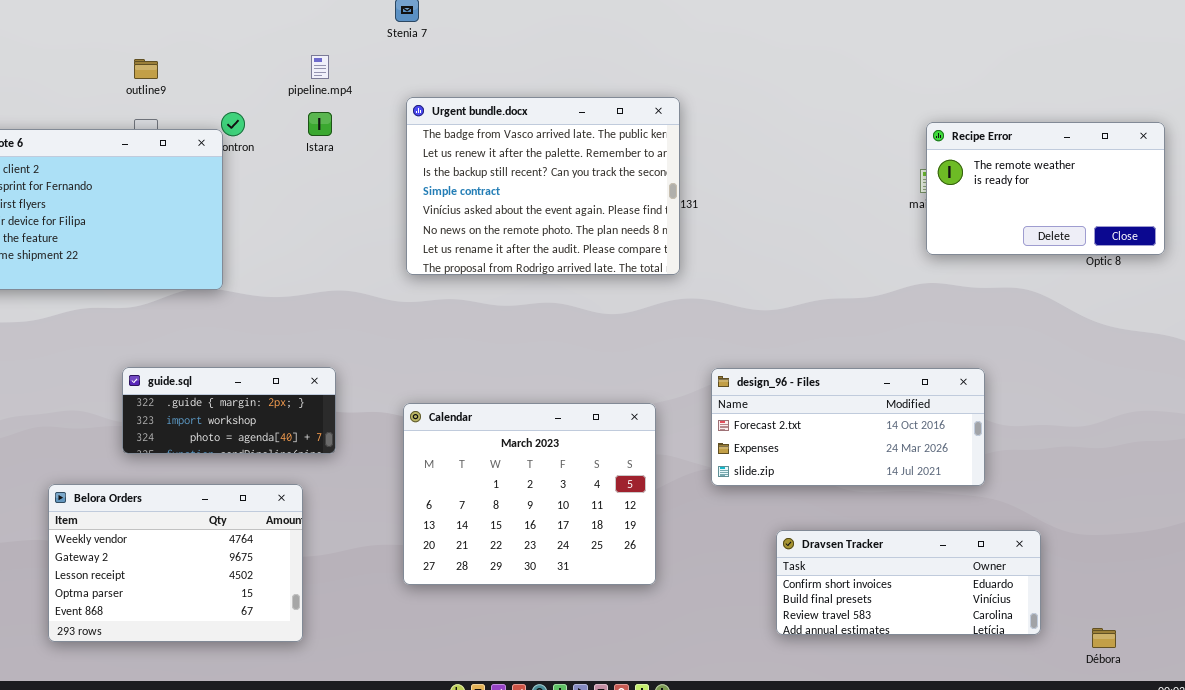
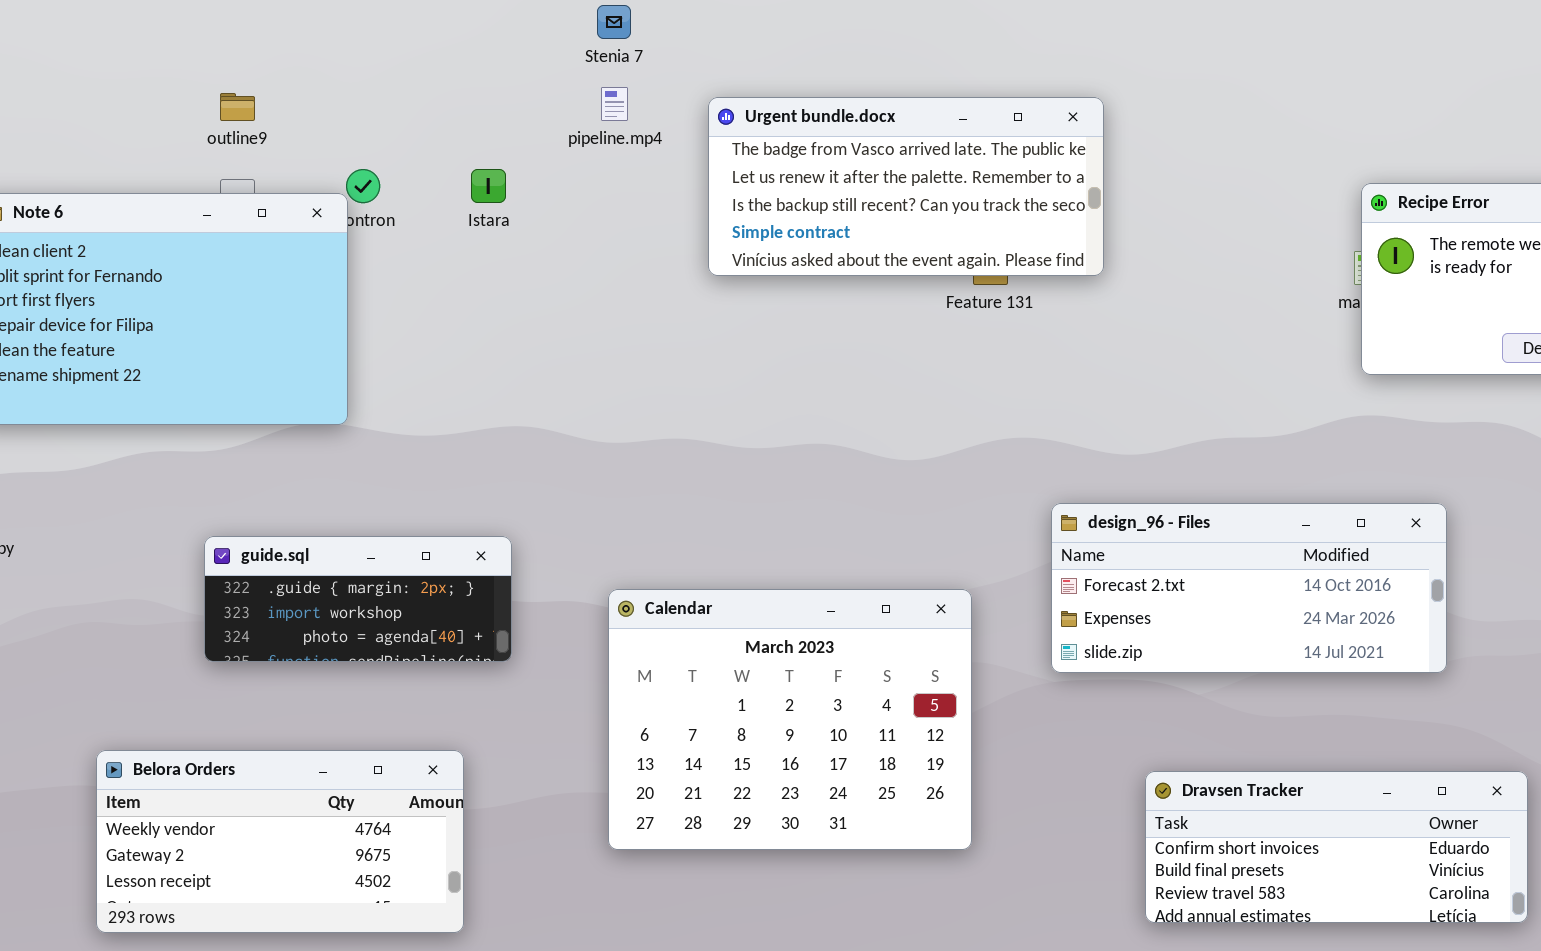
pipeline.mp4: [311,55,329,79] -> [601,87,628,121], moved
Urgent bundle.docx: [406,97,680,275] -> [708,97,1104,276], moved, resized
design_96 - Files: [711,368,985,486] -> [1051,503,1447,673], moved
Belora Orders: [48,484,303,642] -> [96,750,464,933], resized

